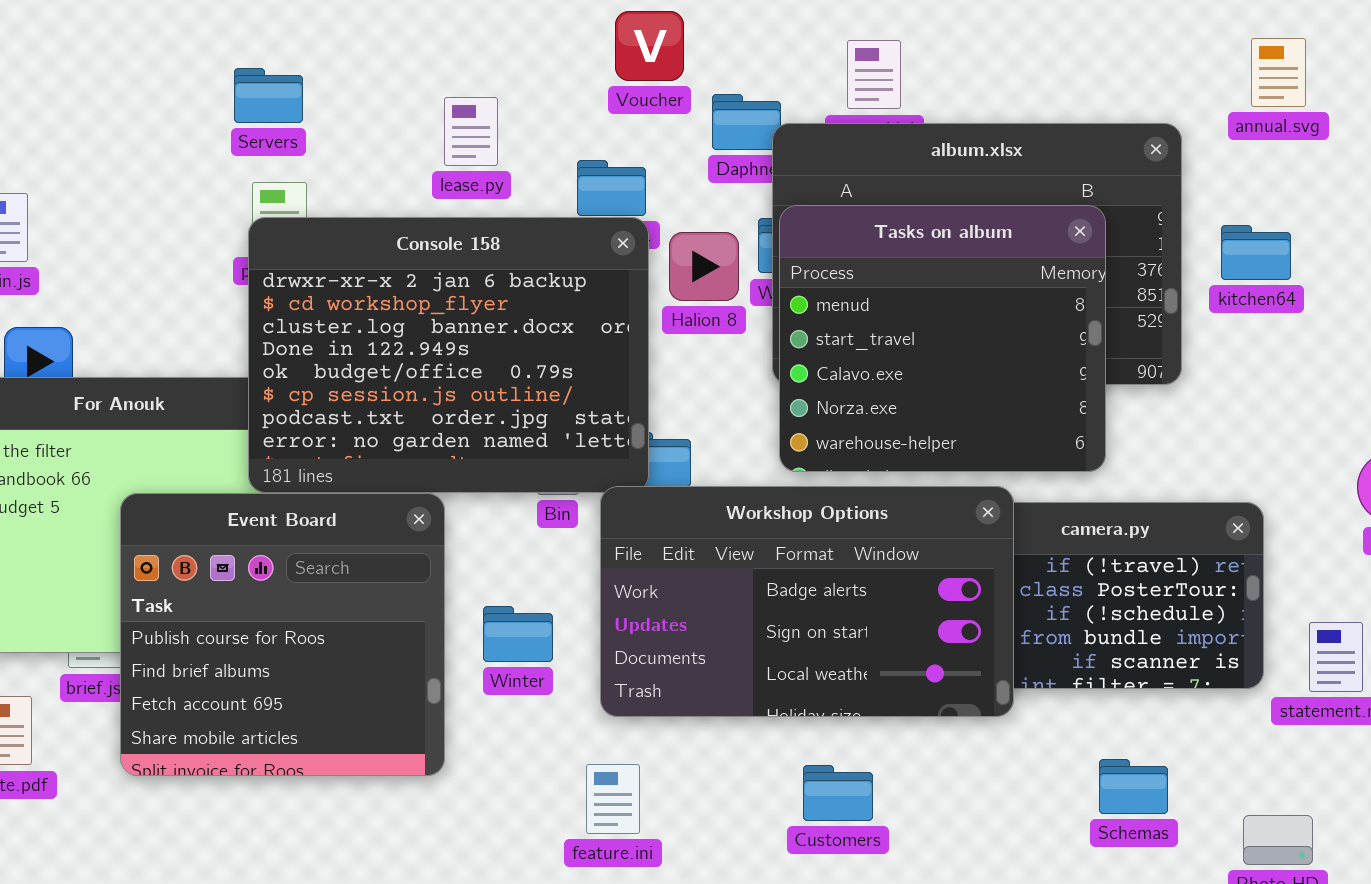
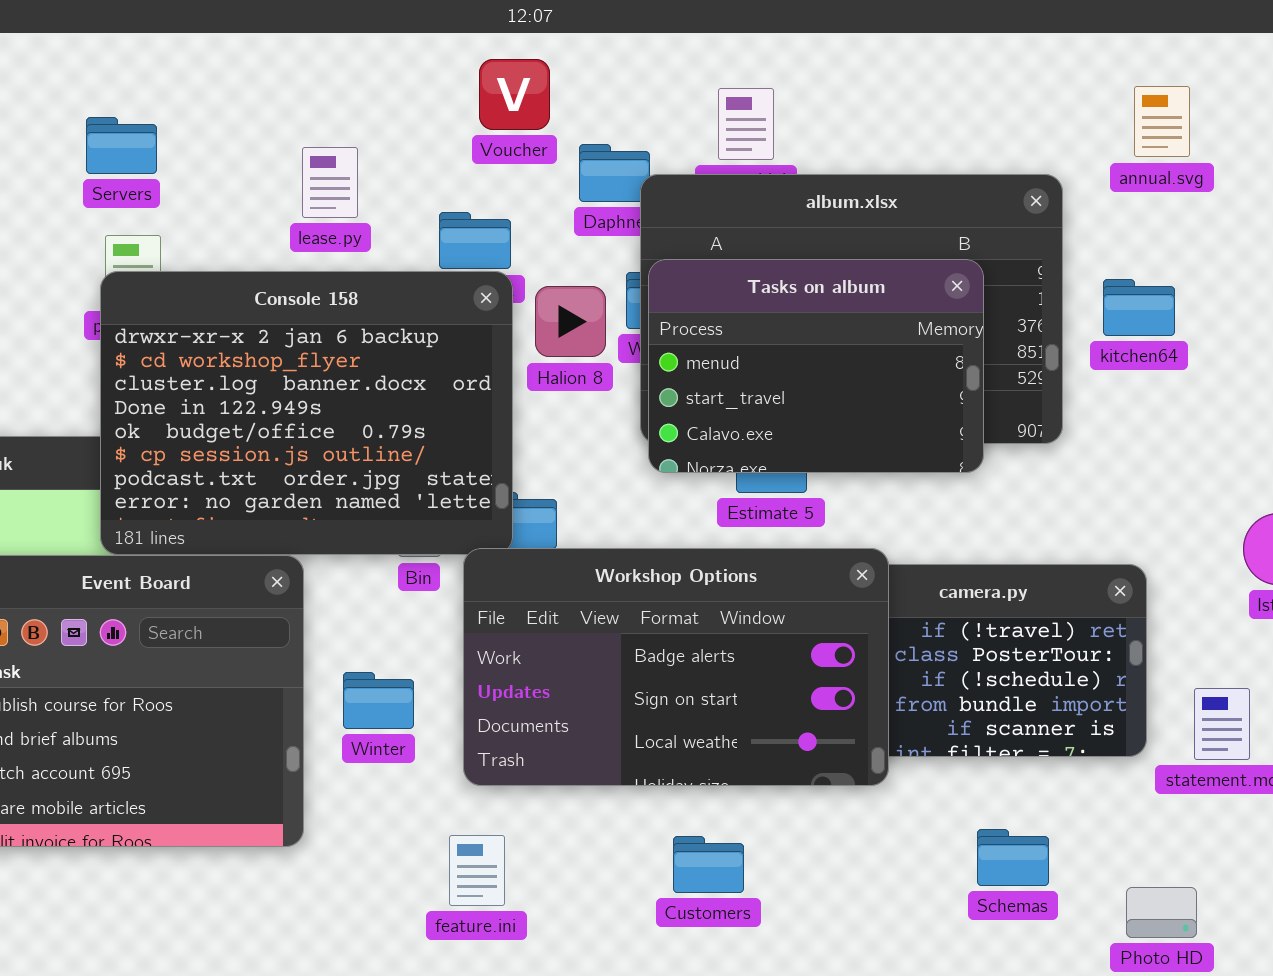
Tasks on album: [779,205,1106,472] -> [648,259,984,473], resized

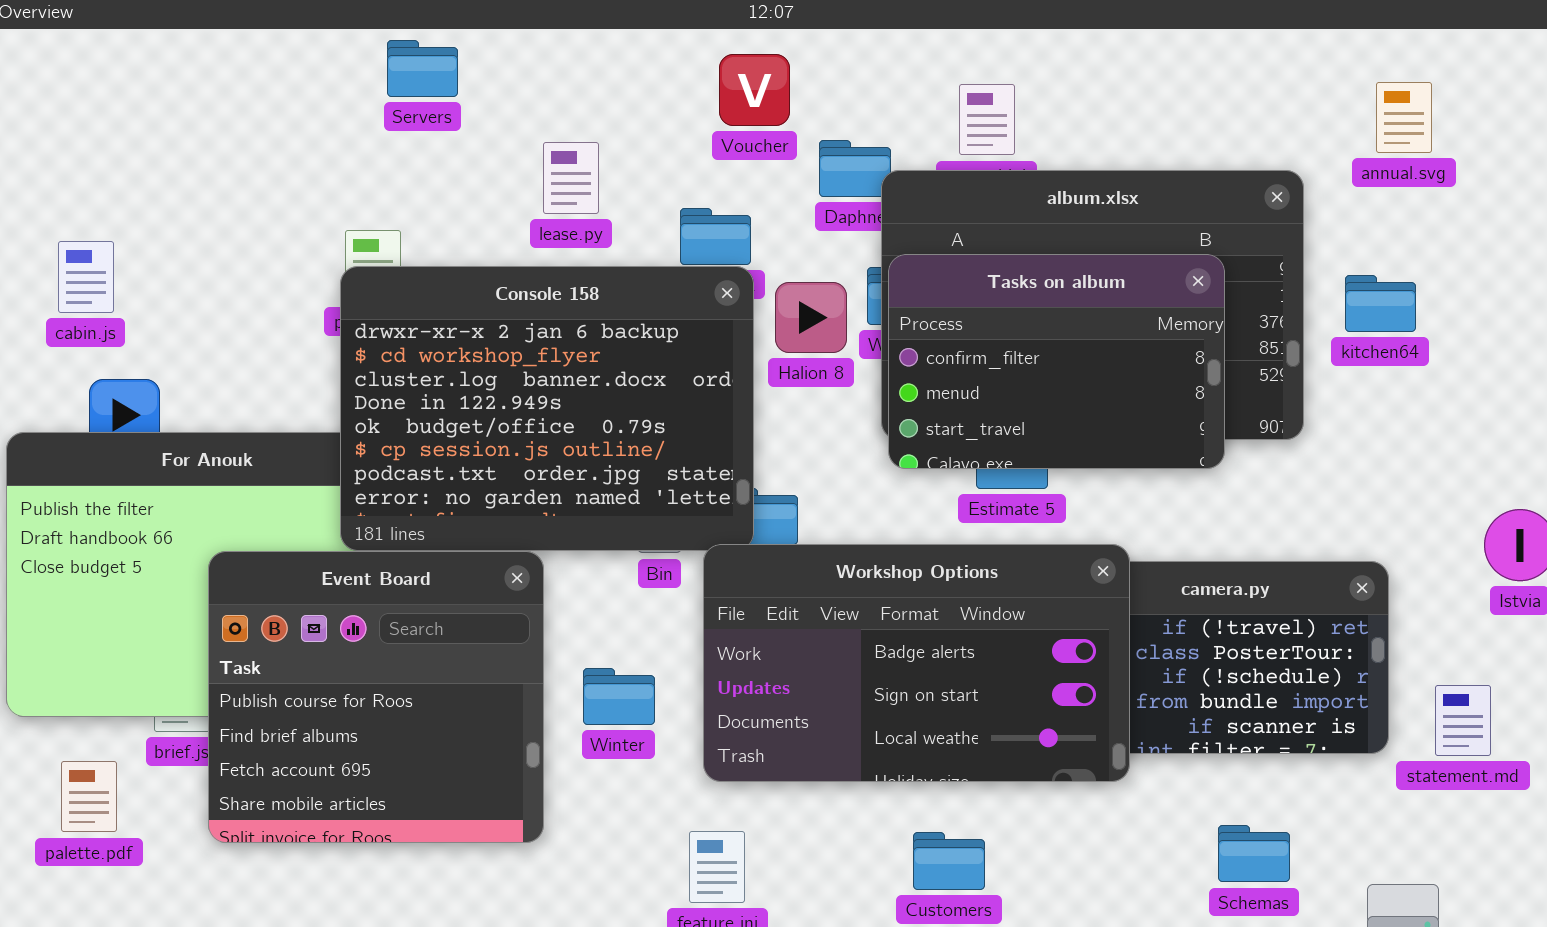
Servers: [86,117,157,174] -> [387,40,458,97], moved
Tasks on album: [648,259,984,473] -> [888,254,1225,469], scrolled up 1 row

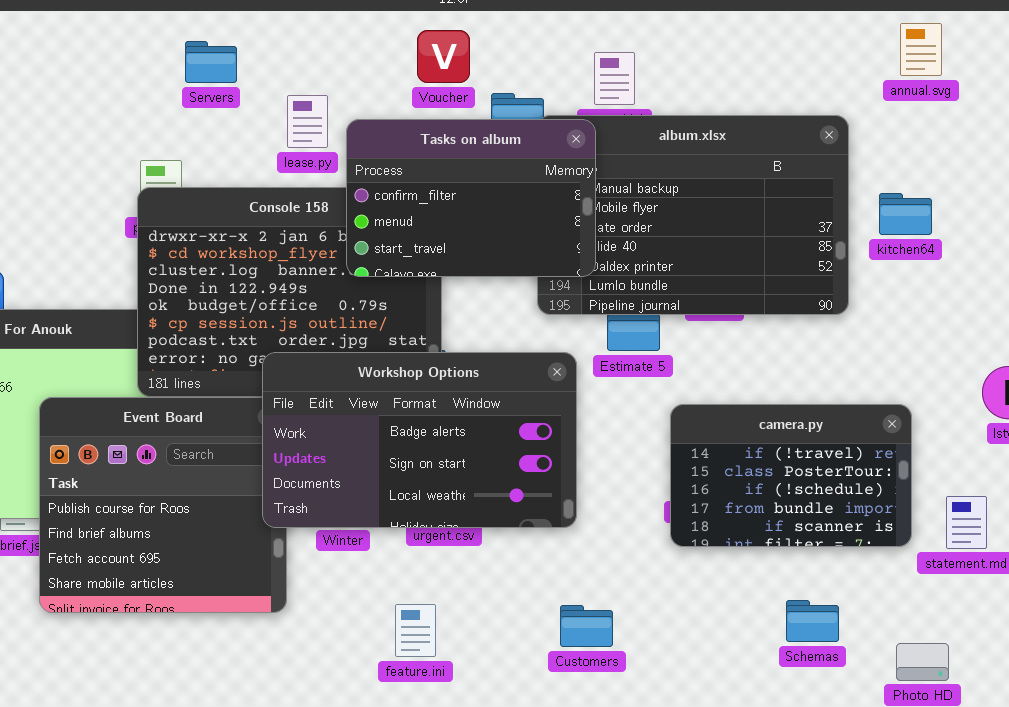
Servers: [387,40,458,97] -> [185,41,237,83], moved
annual.svg: [1376,82,1432,153] -> [900,23,942,76], moved
Tasks on album: [888,254,1225,469] -> [346,119,596,277], moved
Workshop Options: [703,544,1130,782] -> [262,352,577,528], moved

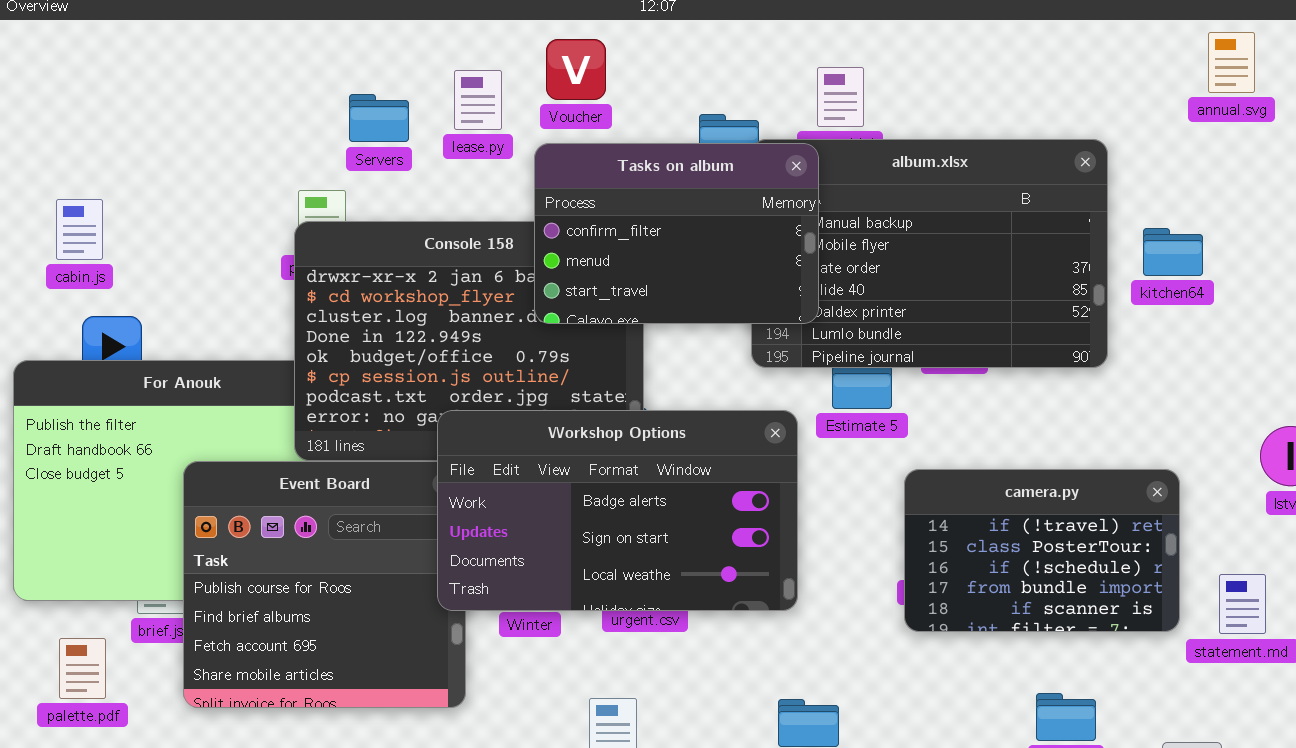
annual.svg: [900,23,942,76] -> [1208,32,1255,93], moved
Voucher: [417,30,470,83] -> [546,39,606,100], moved
Servers: [185,41,237,83] -> [349,94,409,142], moved
lease.py: [287,95,328,148] -> [454,70,502,130], moved

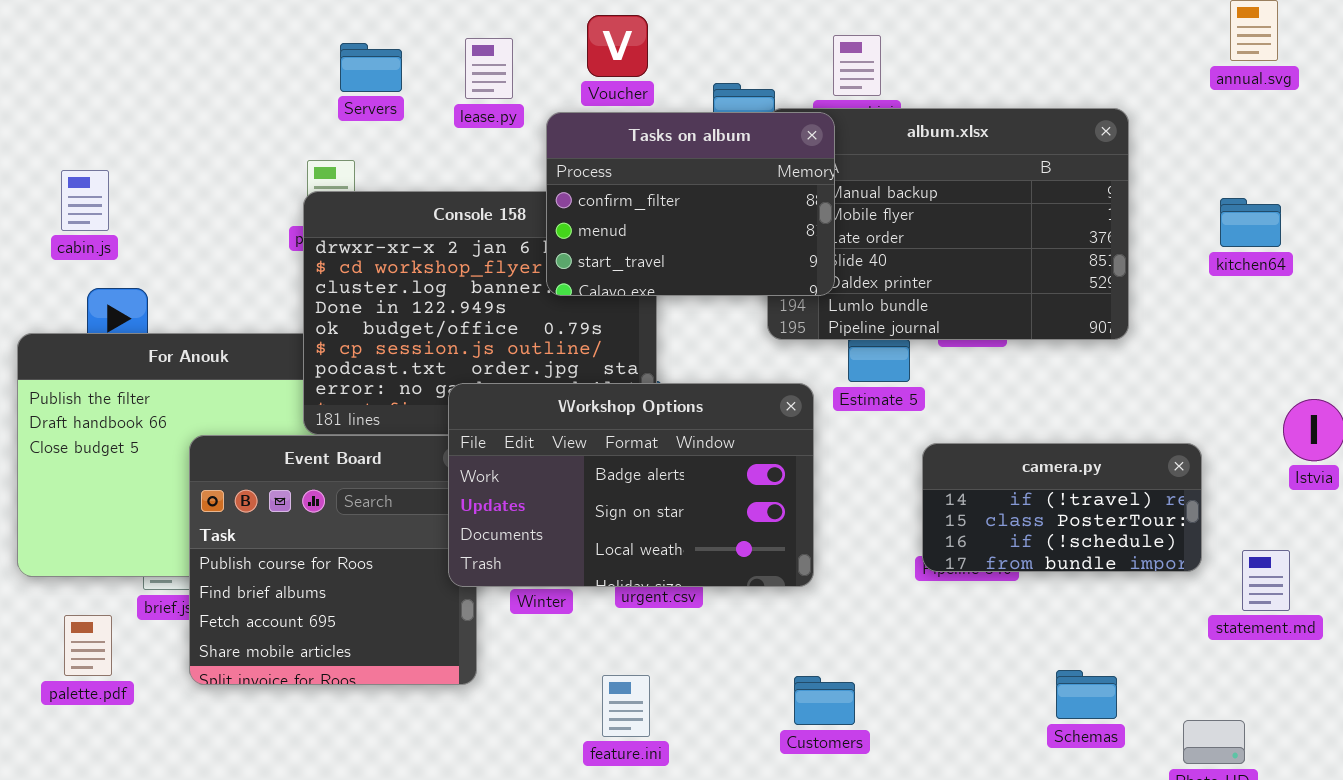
Voucher: [546,39,606,100] -> [587,15,648,77], moved
Servers: [349,94,409,142] -> [340,43,402,92], moved
kitchen64: [1143,228,1203,276] -> [1220,198,1281,247], moved
camera.py: [904,469,1180,632] -> [922,443,1202,572], resized

